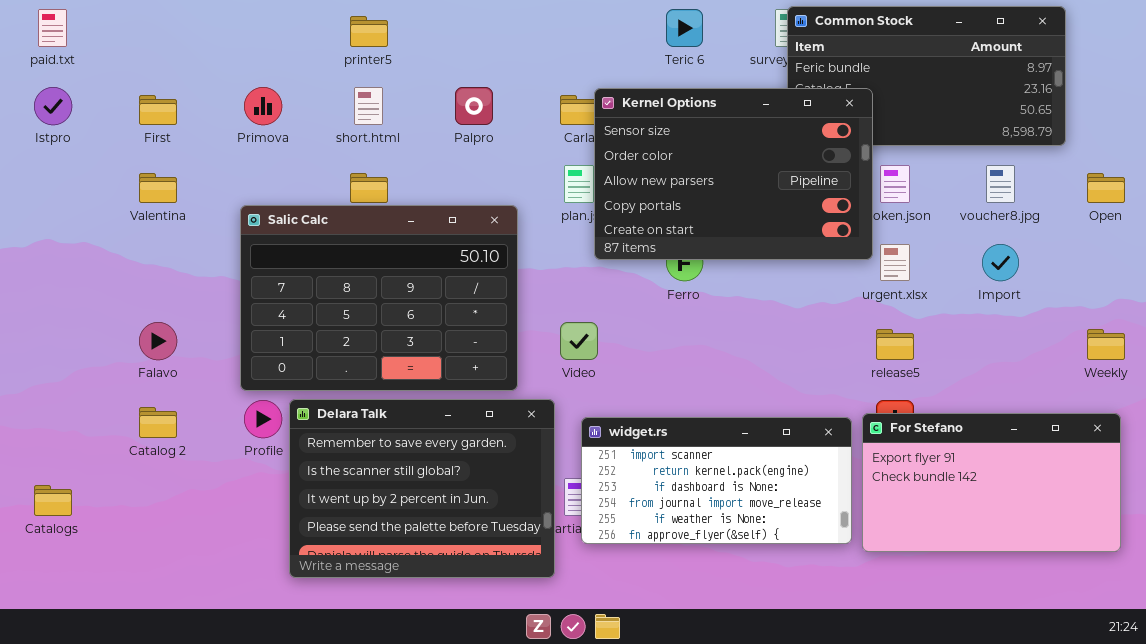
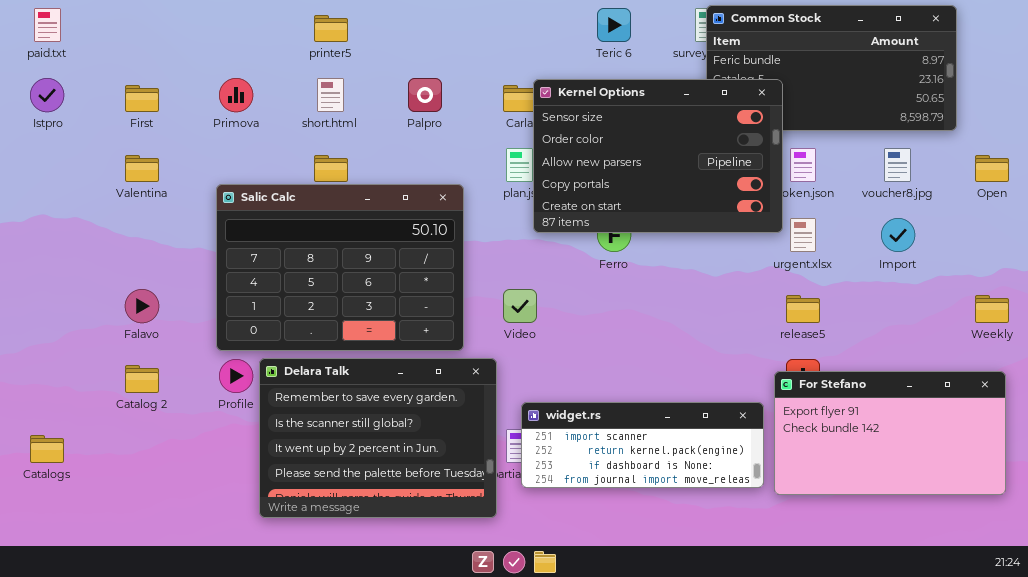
widget.rs: [581,417,852,544] -> [521,402,764,488], resized

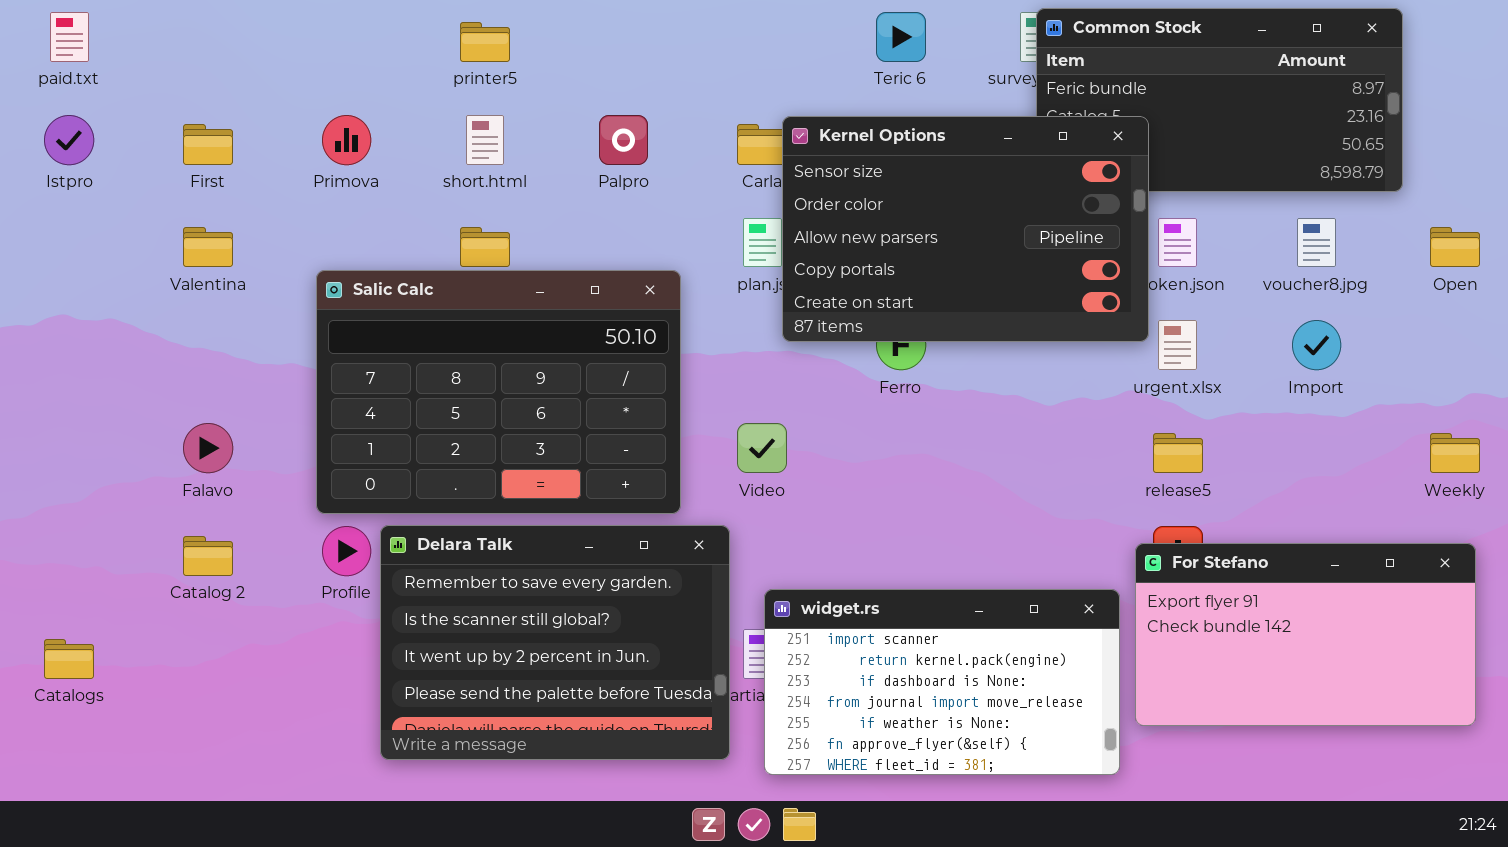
widget.rs: [521,402,764,488] -> [764,589,1120,775], resized

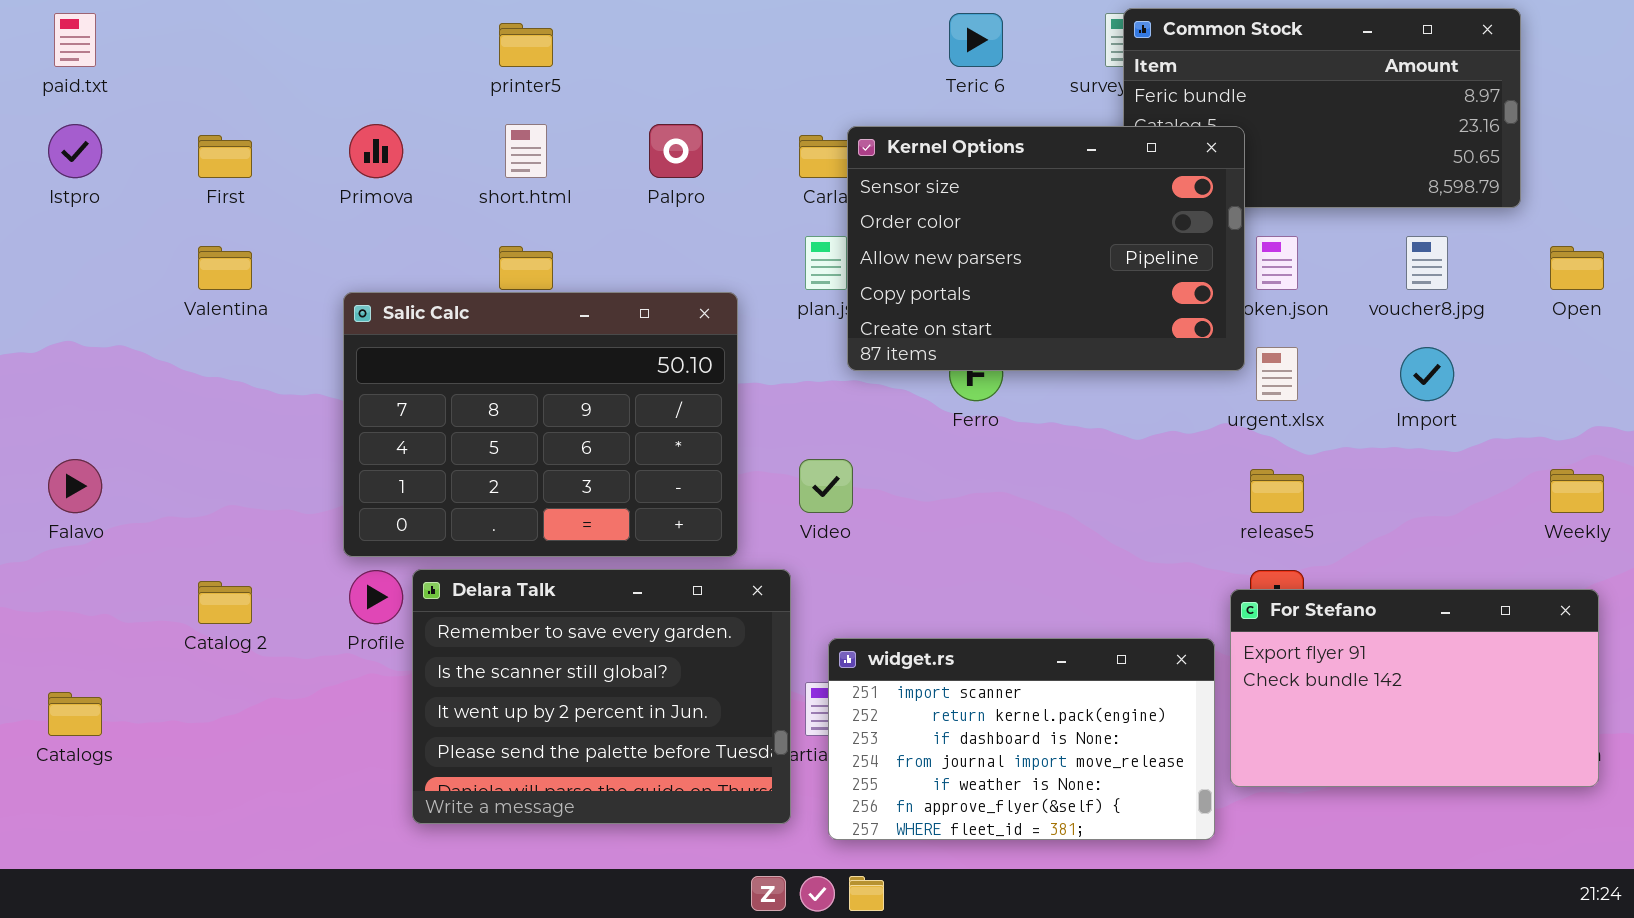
Falavo: [183,423,233,473] -> [48,459,102,513], moved

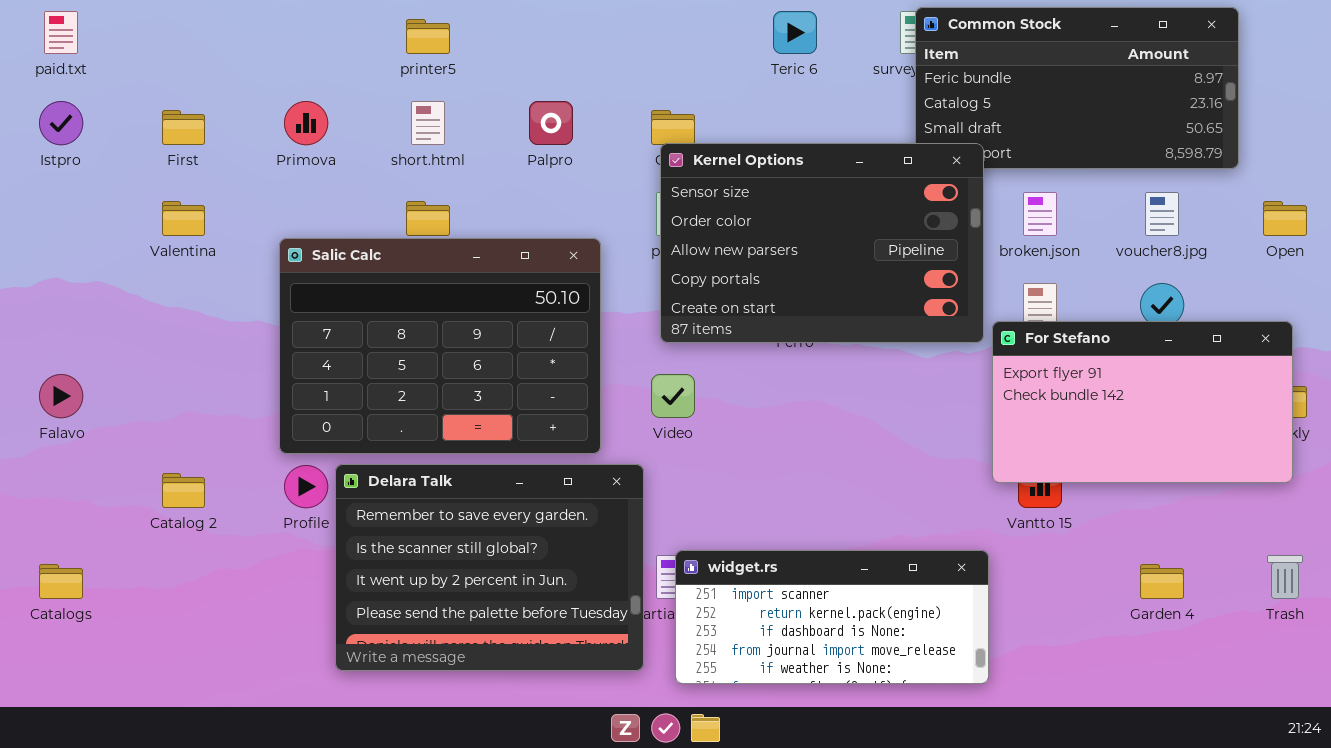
Kernel Options: [847,126,1245,371] -> [660,143,984,343], moved
For Stefano: [1230,589,1599,787] -> [992,321,1293,483], moved
widget.rs: [828,638,1215,840] -> [675,550,989,684], resized

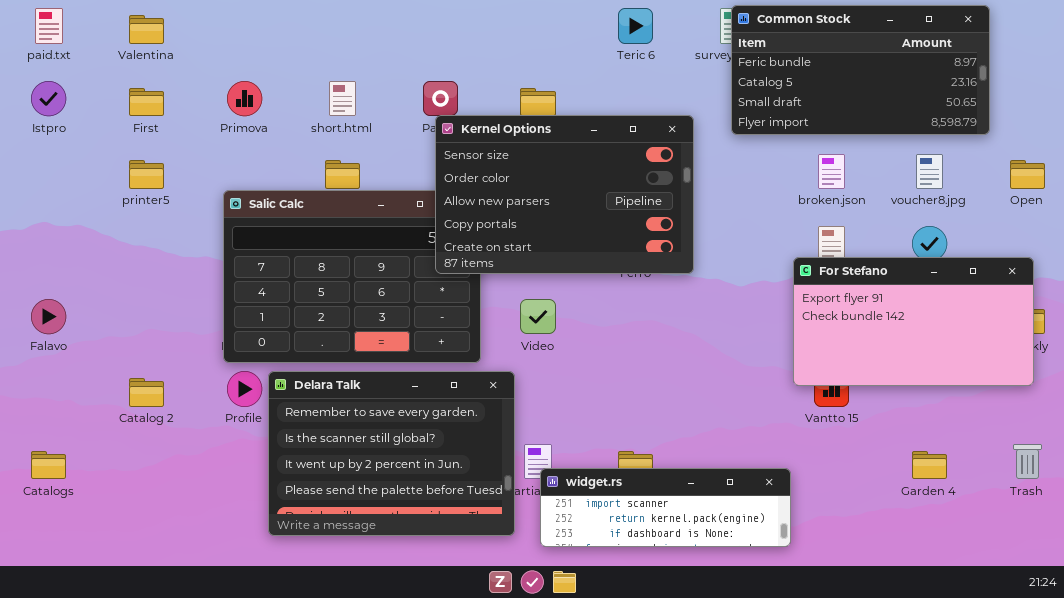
printer5: [406,19,450,54] -> [129,160,164,189], moved
Kernel Options: [660,143,984,343] -> [435,115,694,274], moved
Valentina: [162,201,205,236] -> [129,15,164,44], moved
widget.rs: [675,550,989,684] -> [540,468,791,547], resized

